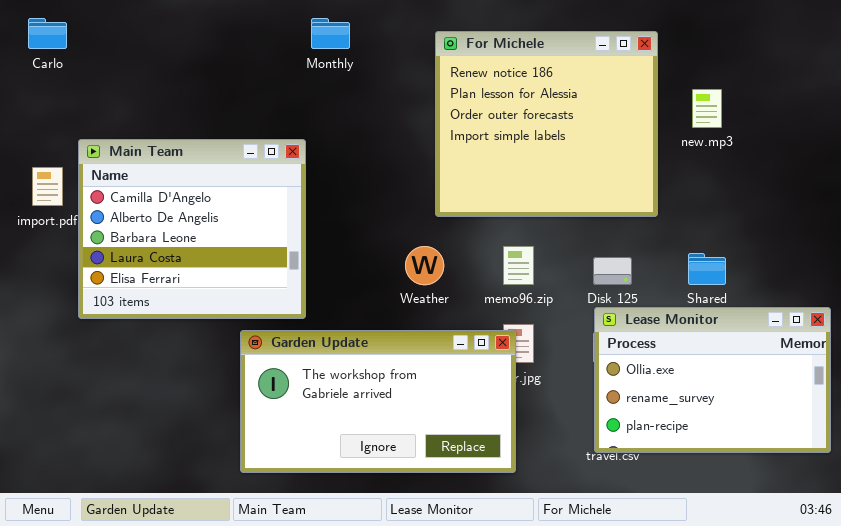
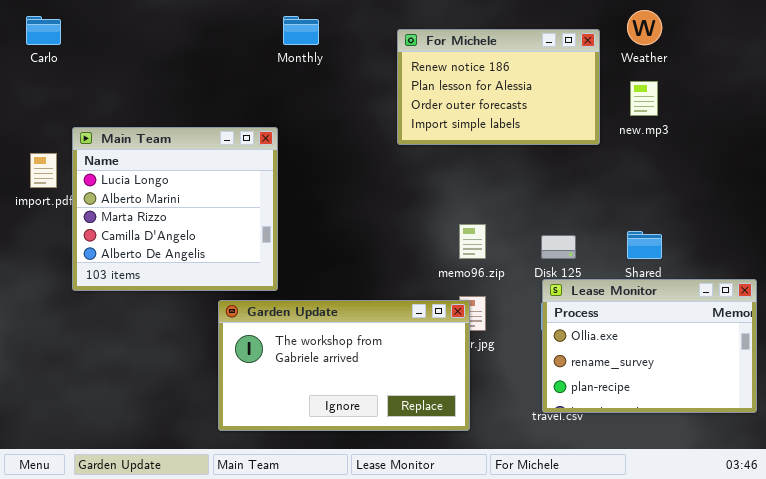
For Michele: [435,31,658,217] -> [397,29,600,145], resized
Main Team: [78,139,306,319] -> [72,127,278,291], scrolled up 3 rows
Weather: [405,246,444,285] -> [627,10,662,45], moved

